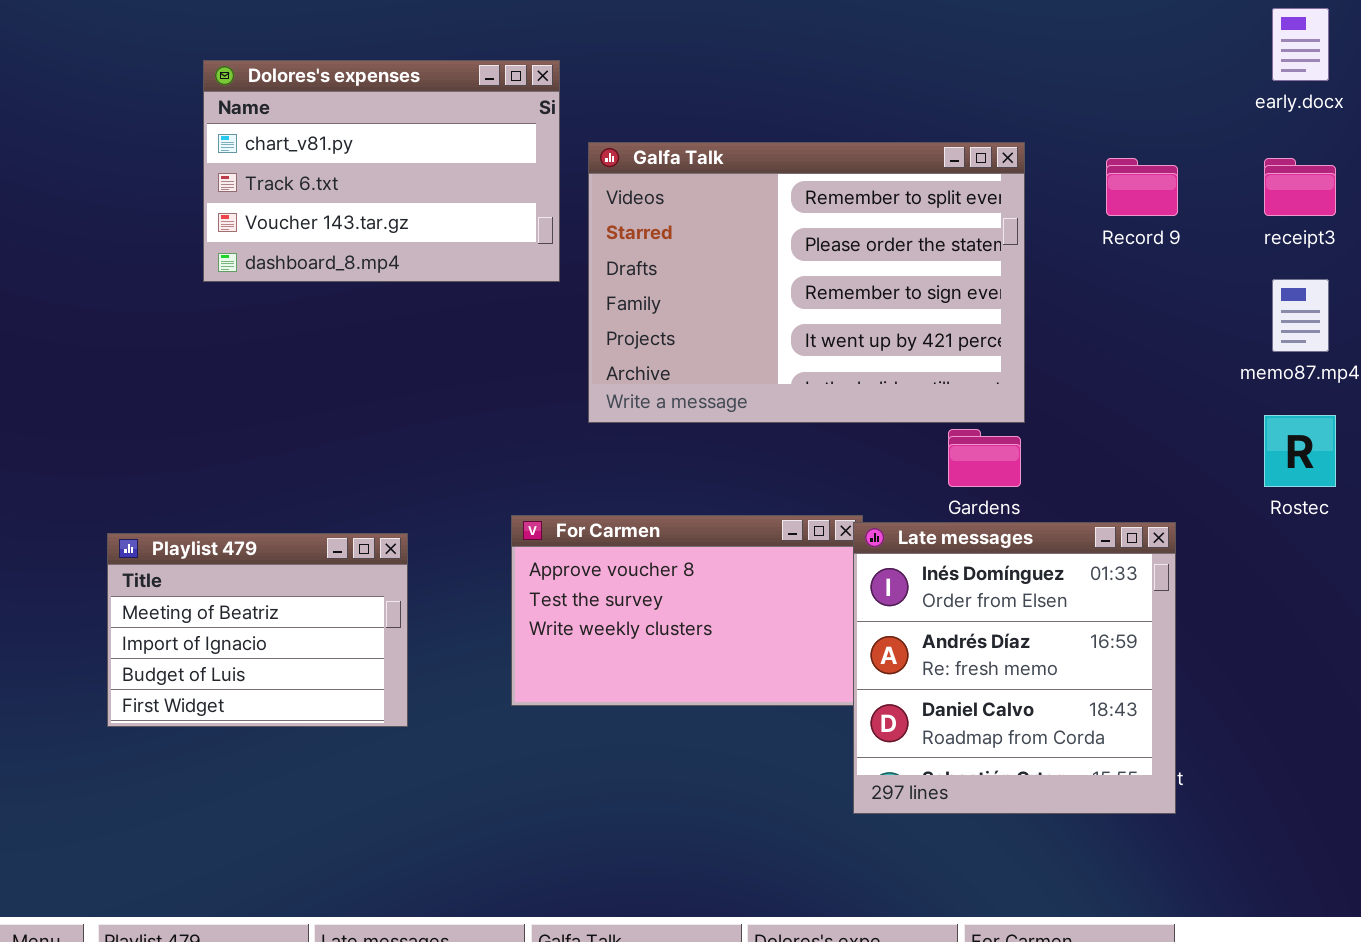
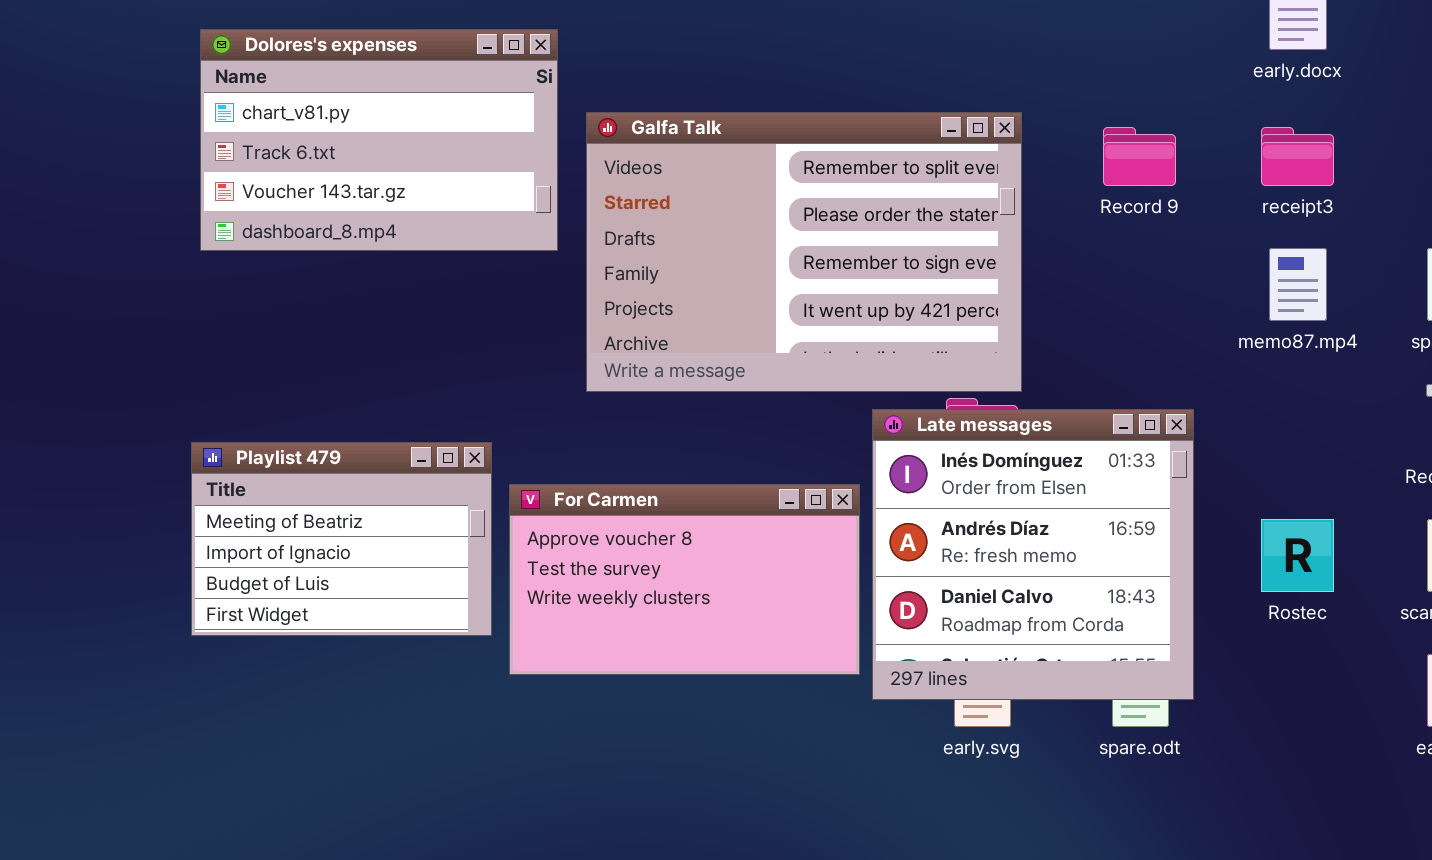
Rostec: [1264,415,1336,487] -> [1261,519,1334,592], moved
Late messages: [853,522,1176,814] -> [872,409,1194,700], moved
Playlist 479: [107,533,408,727] -> [191,442,492,636], moved

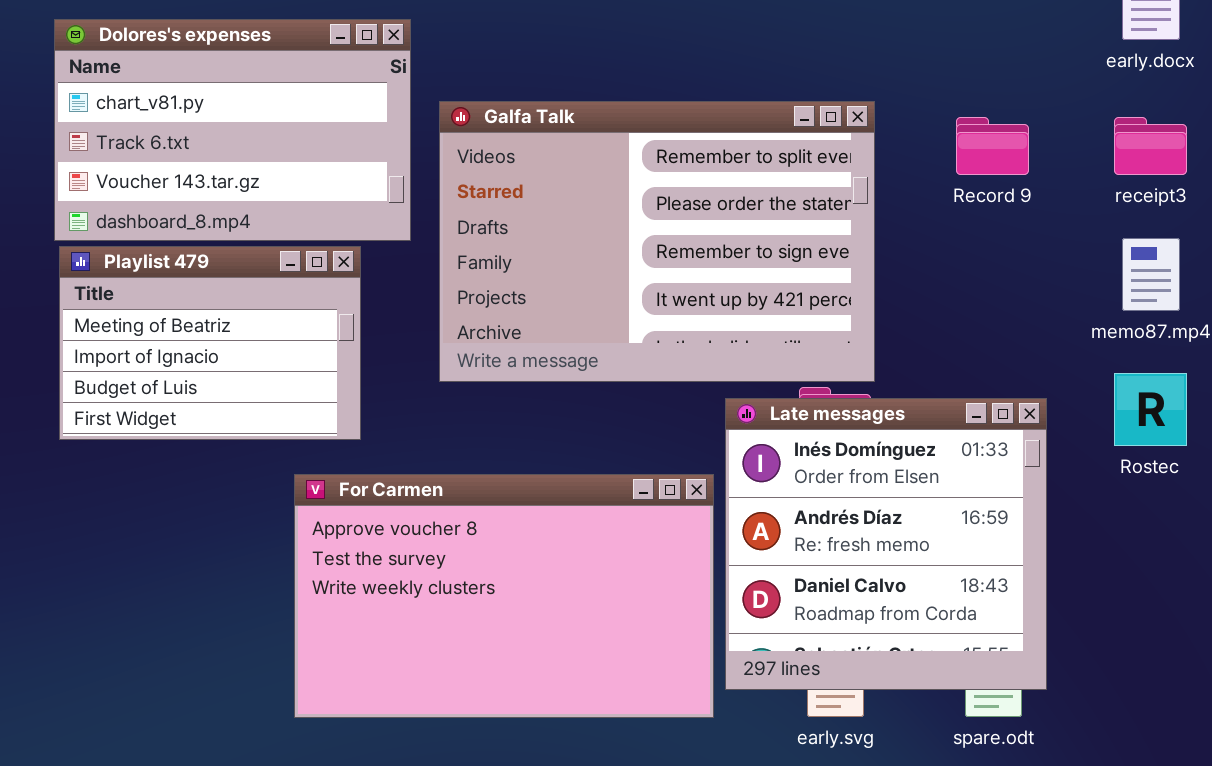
Playlist 479: [191,442,492,636] -> [59,246,361,440], moved
For Carmen: [509,484,860,675] -> [294,474,714,718], resized
Rostec: [1261,519,1334,592] -> [1114,373,1187,446], moved

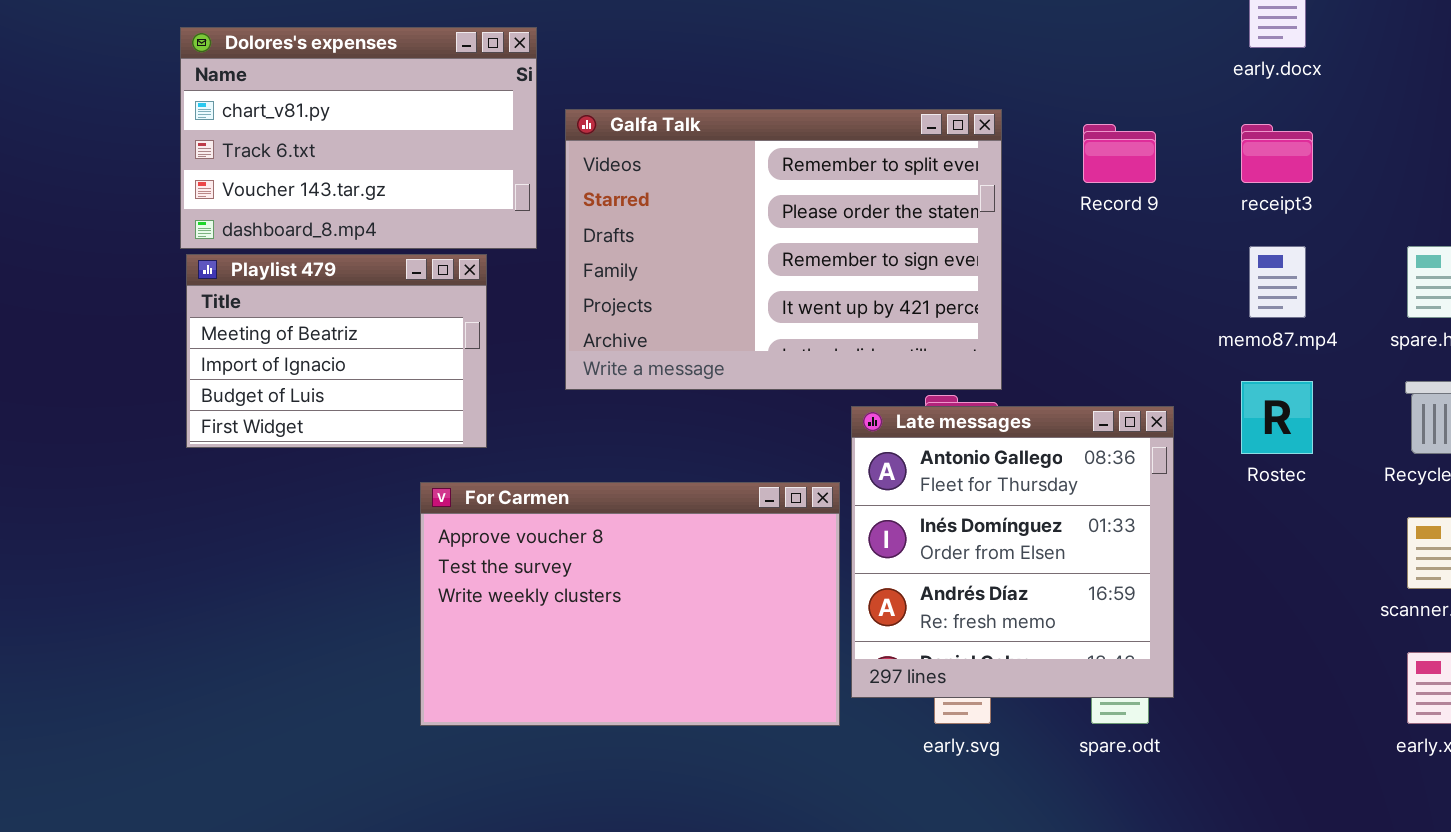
Late messages: [725,398,1047,690] -> [851,406,1174,698], scrolled up 1 row

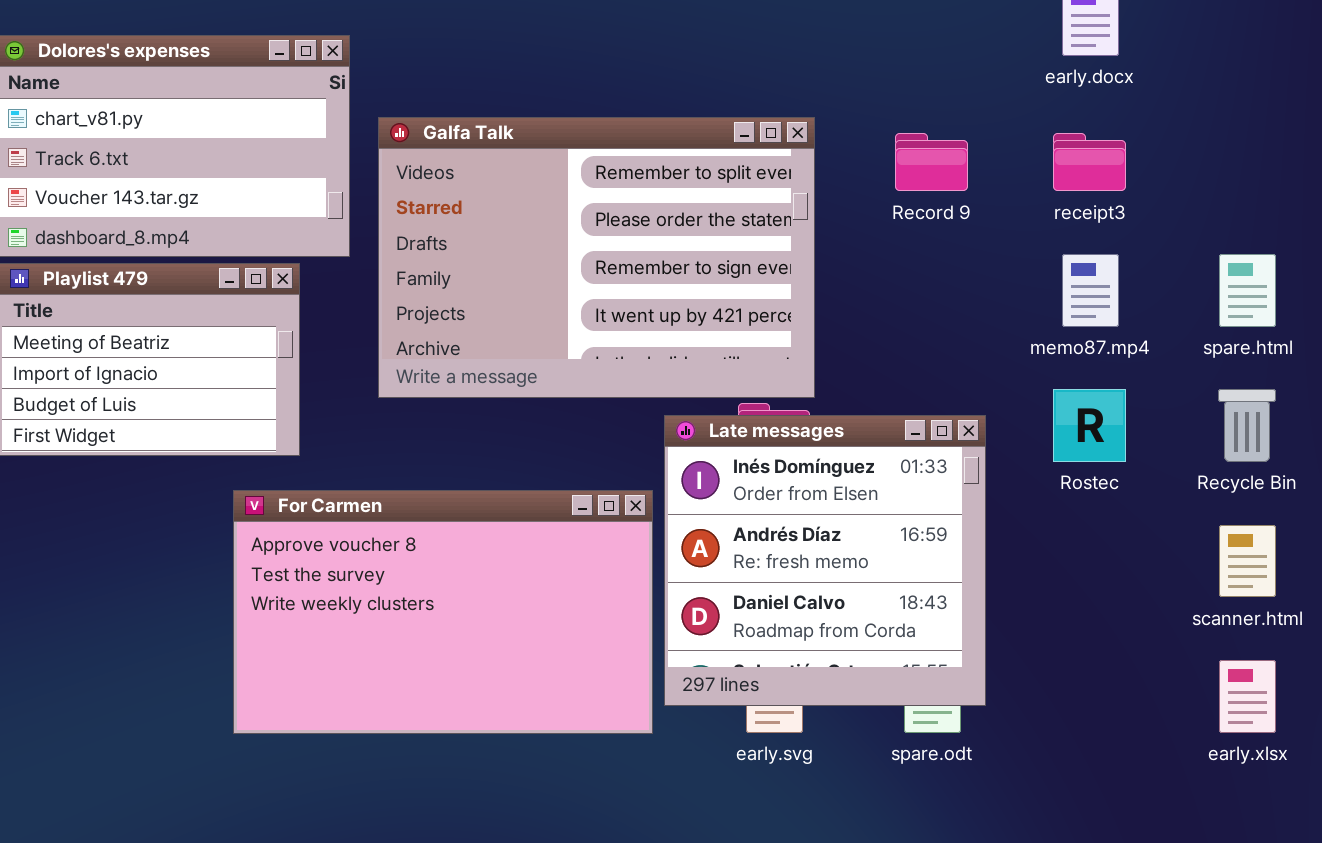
Late messages: [851,406,1174,698] -> [664,415,986,706], scrolled down 1 row

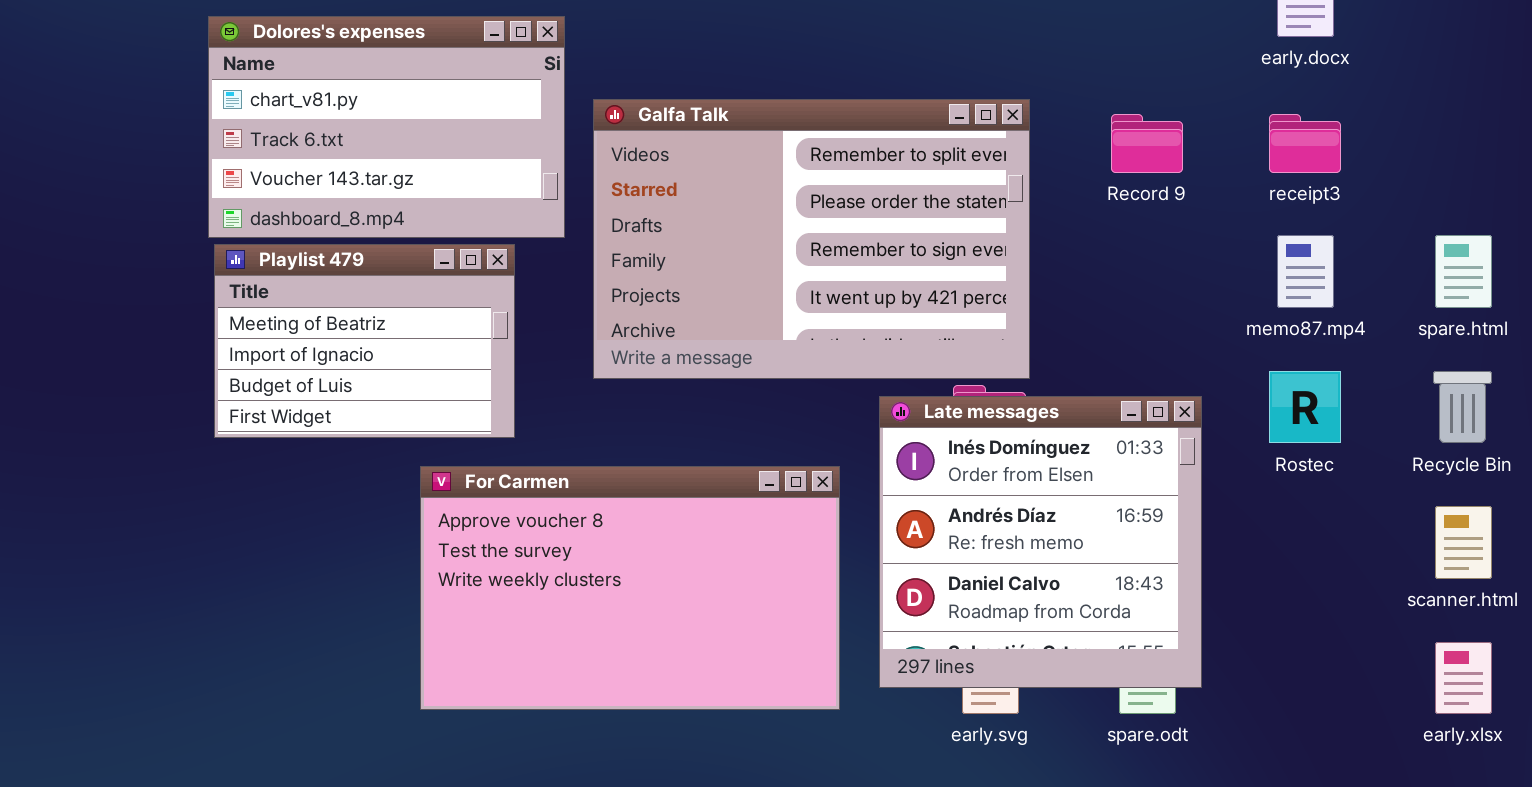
For Carmen: [233,490,653,734] -> [420,466,840,710], moved

